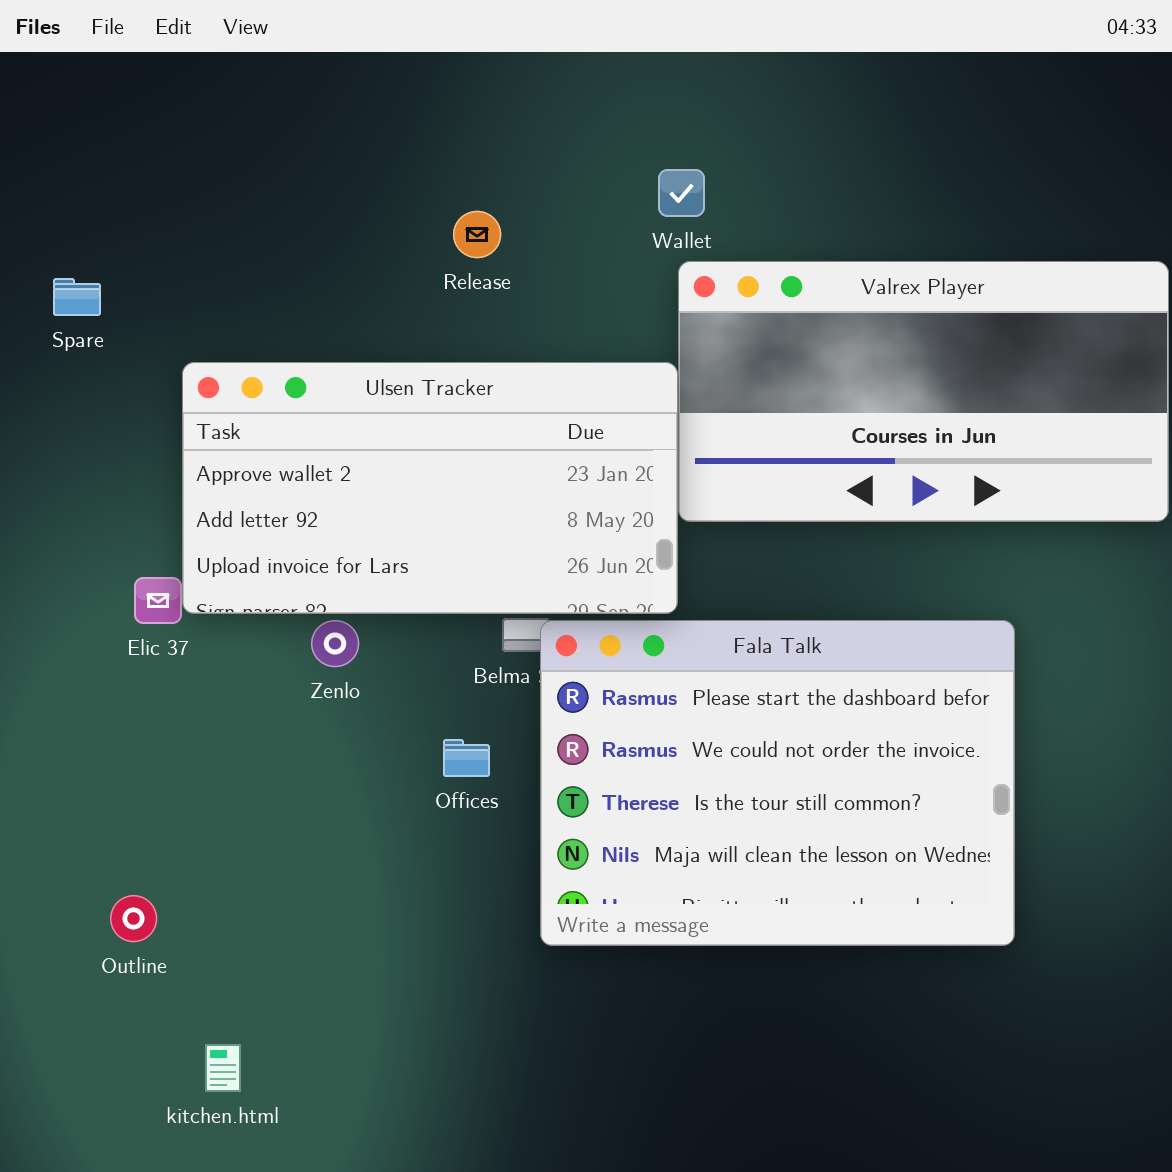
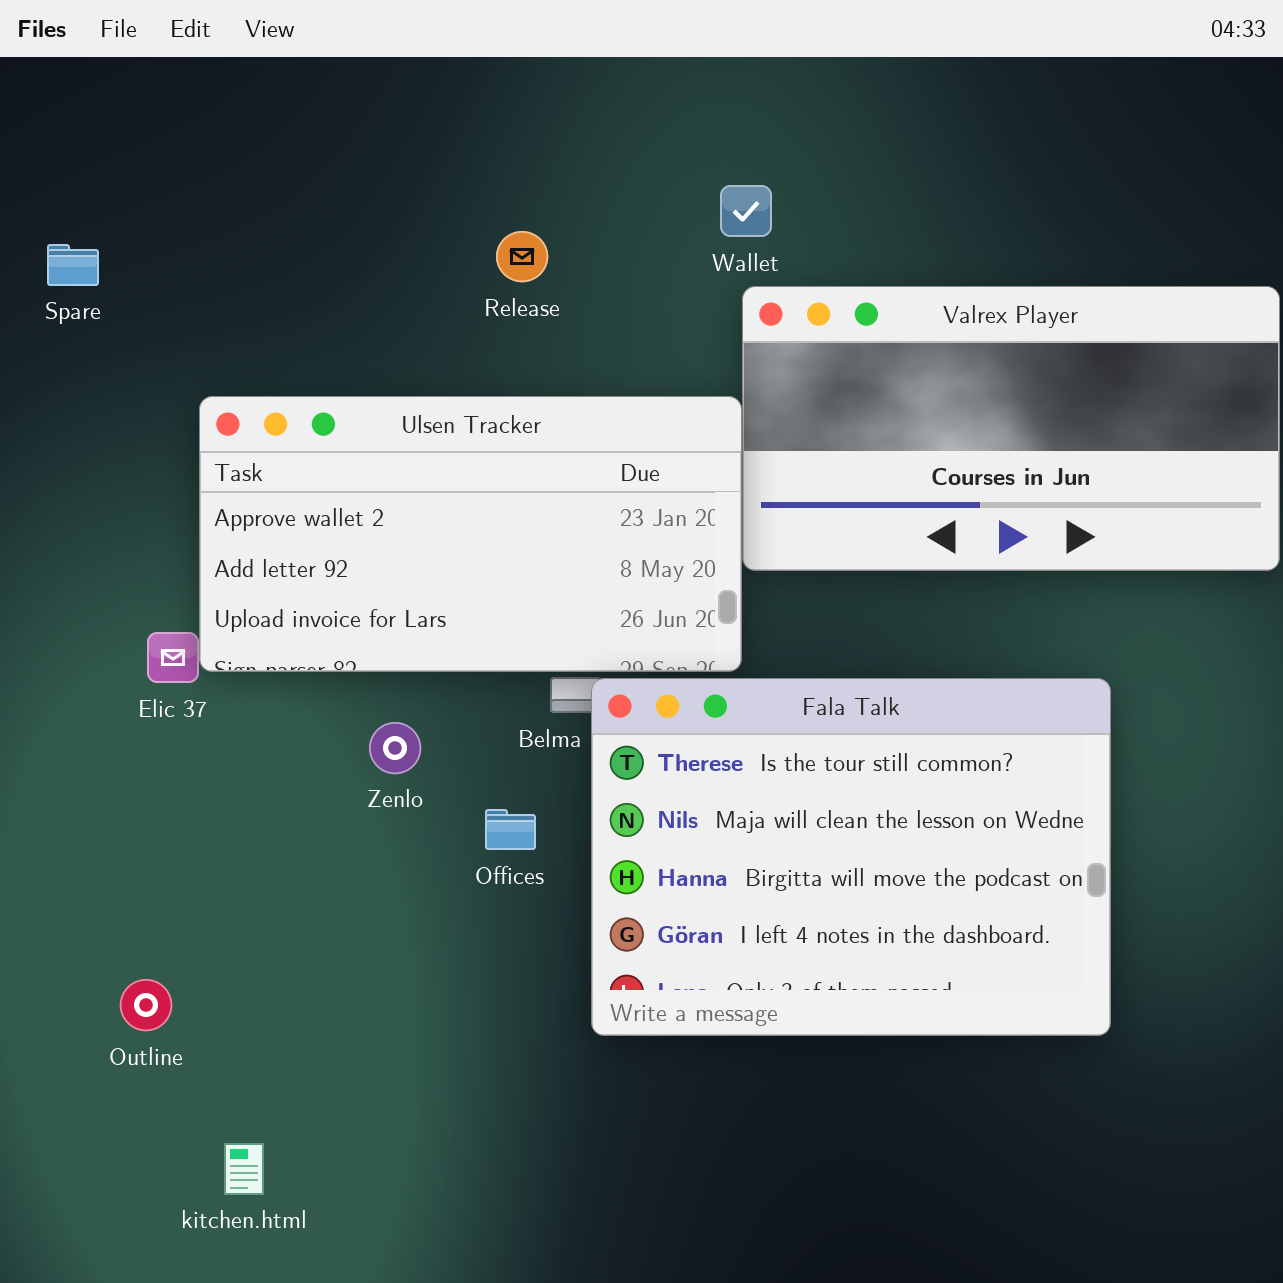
Spare: [53,278,101,316] -> [47,244,99,286], moved
Zenlo: [311,620,359,667] -> [369,722,421,774], moved
Fala Talk: [540,620,1015,946] -> [591,678,1111,1036], scrolled down 2 rows

